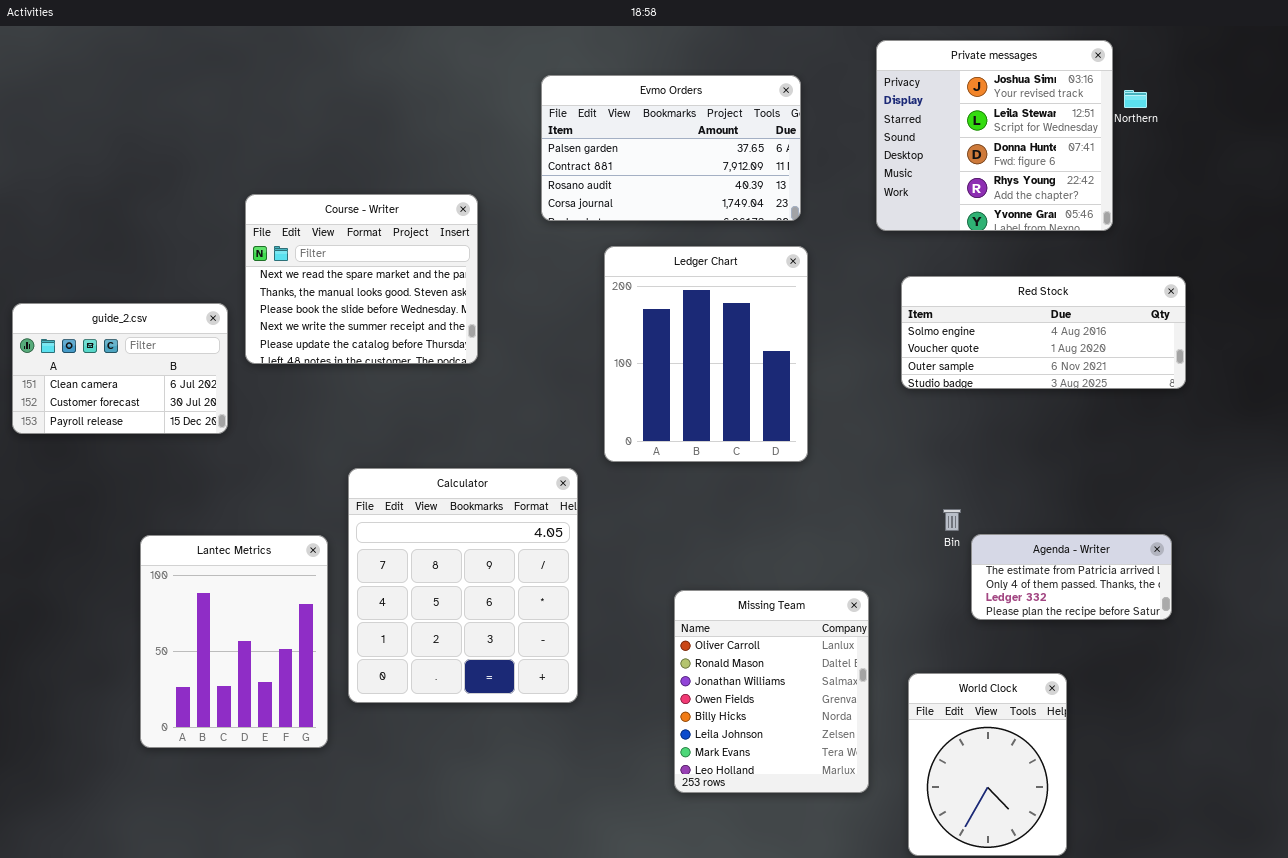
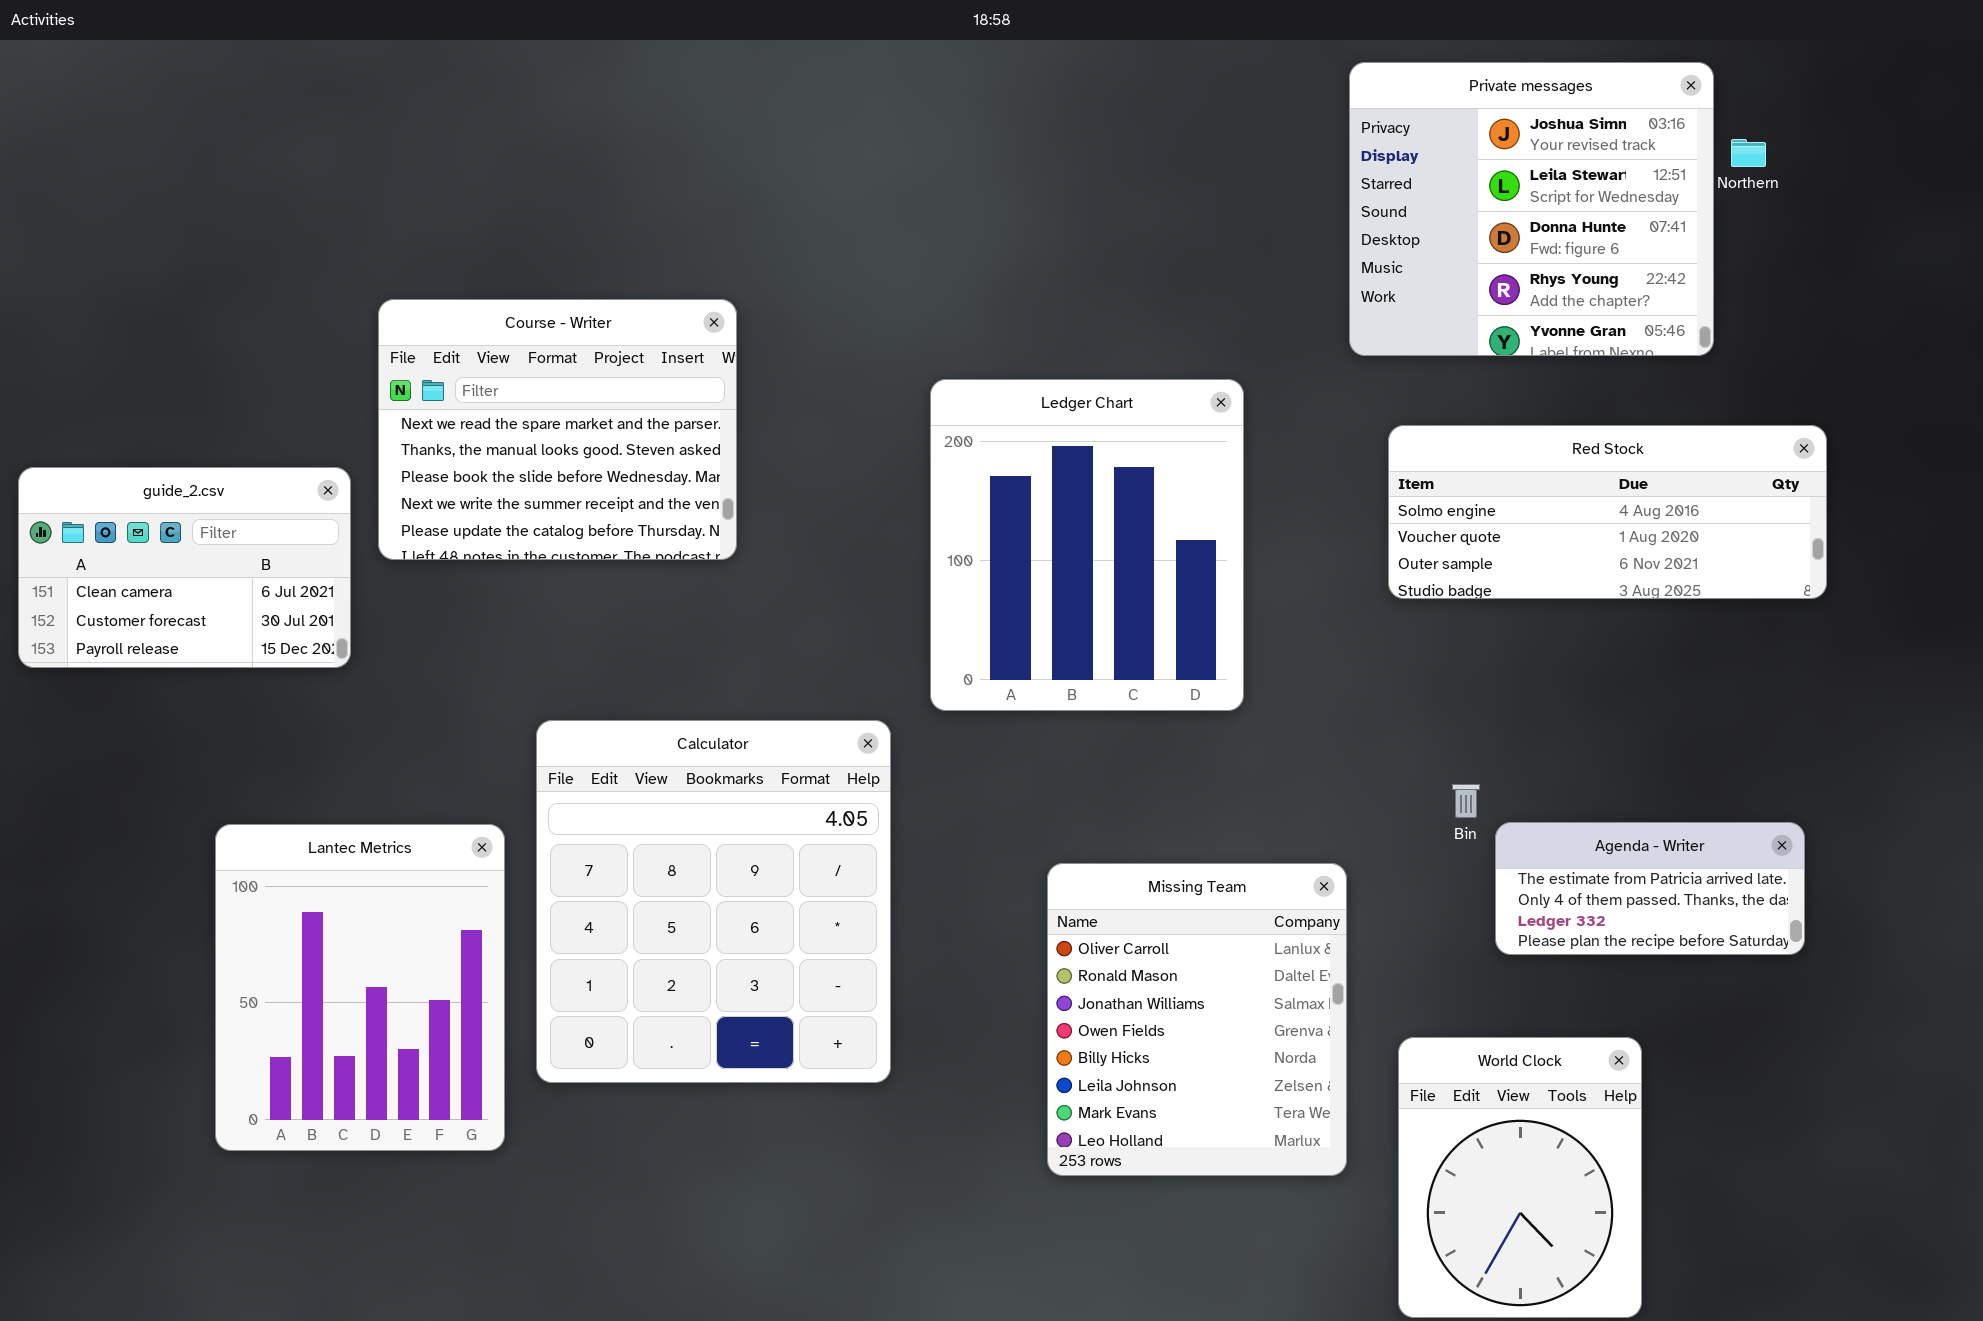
Evmo Orders: [541,75,801,221] -> none, closed
Missing Team: [674,590,869,793] -> [1047,863,1347,1176], moved

